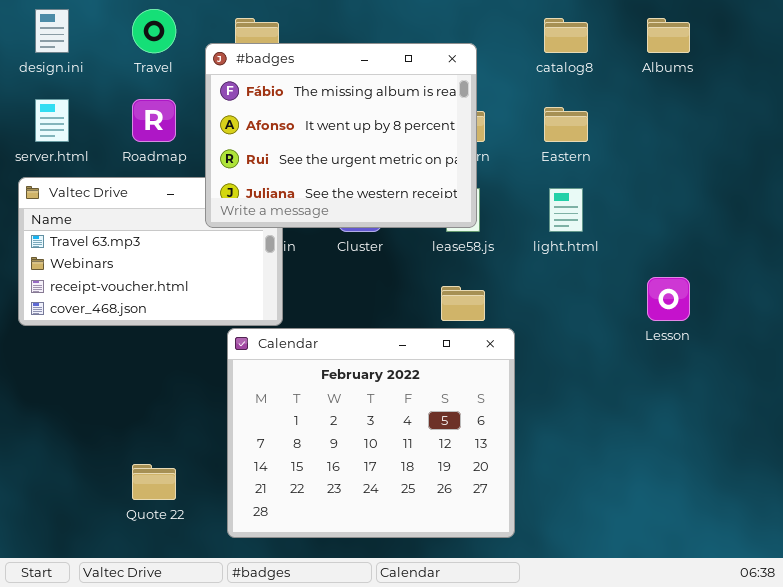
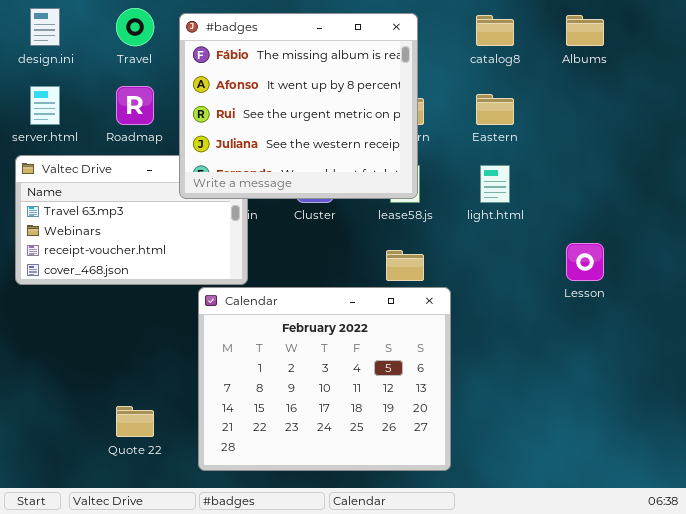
#badges: [205,43,477,228] -> [179,13,418,199], resized

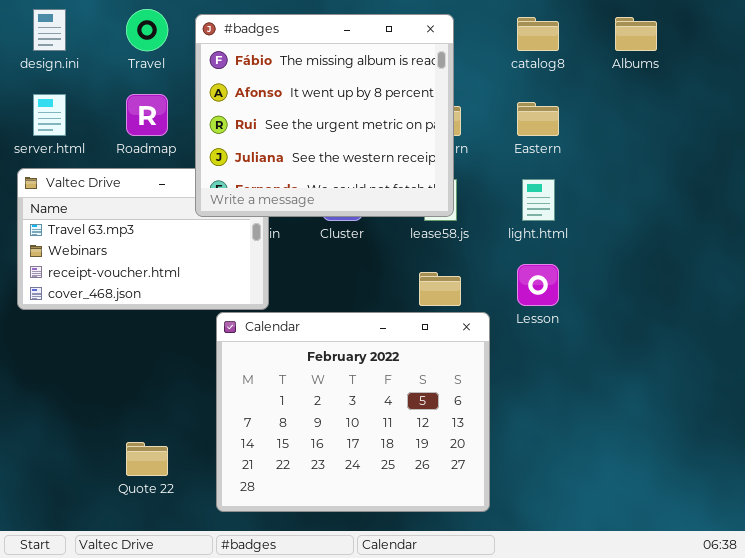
Lesson: [566,243,604,281] -> [517,264,559,306], moved

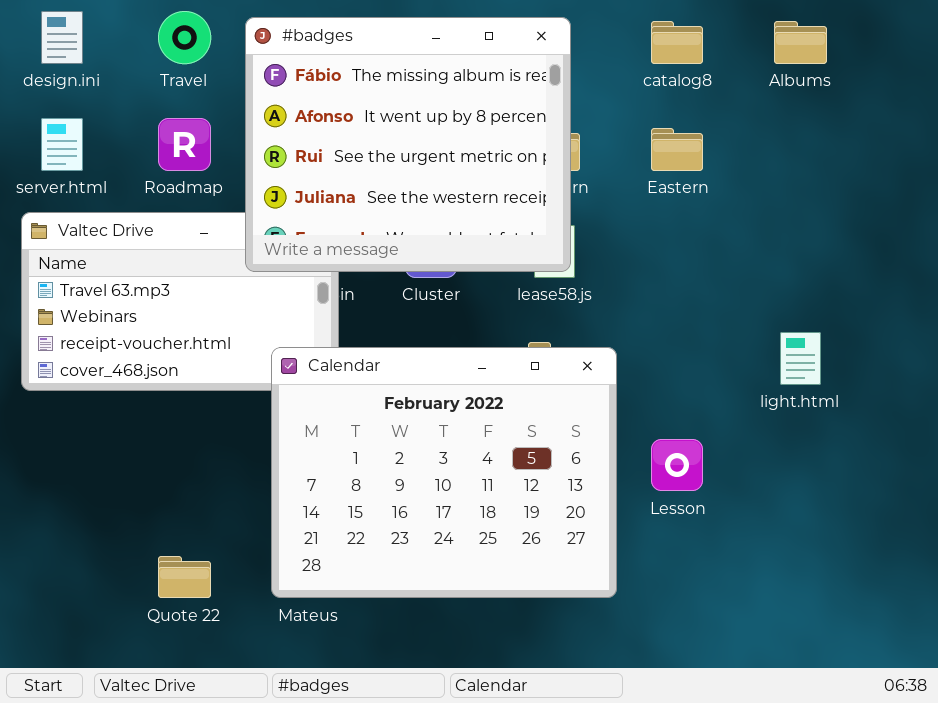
light.html: [522,179,555,221] -> [780,332,821,385], moved
Lesson: [517,264,559,306] -> [651,439,703,491], moved
Calendar: [216,312,490,512] -> [271,347,617,598], moved

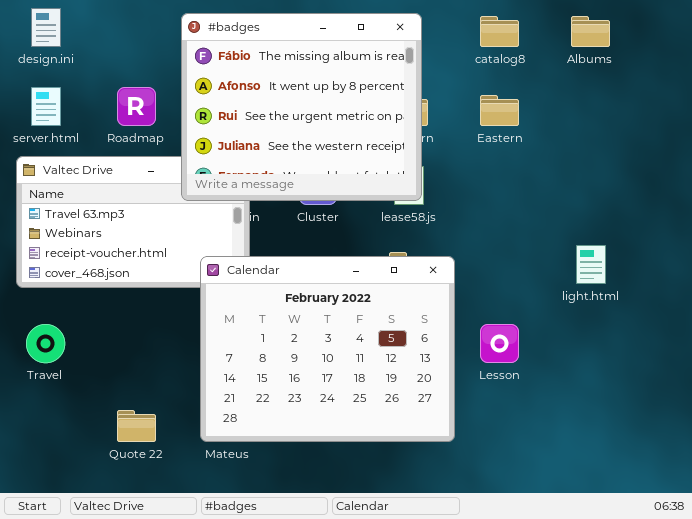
Travel: [158,11,211,64] -> [26,324,65,363], moved

